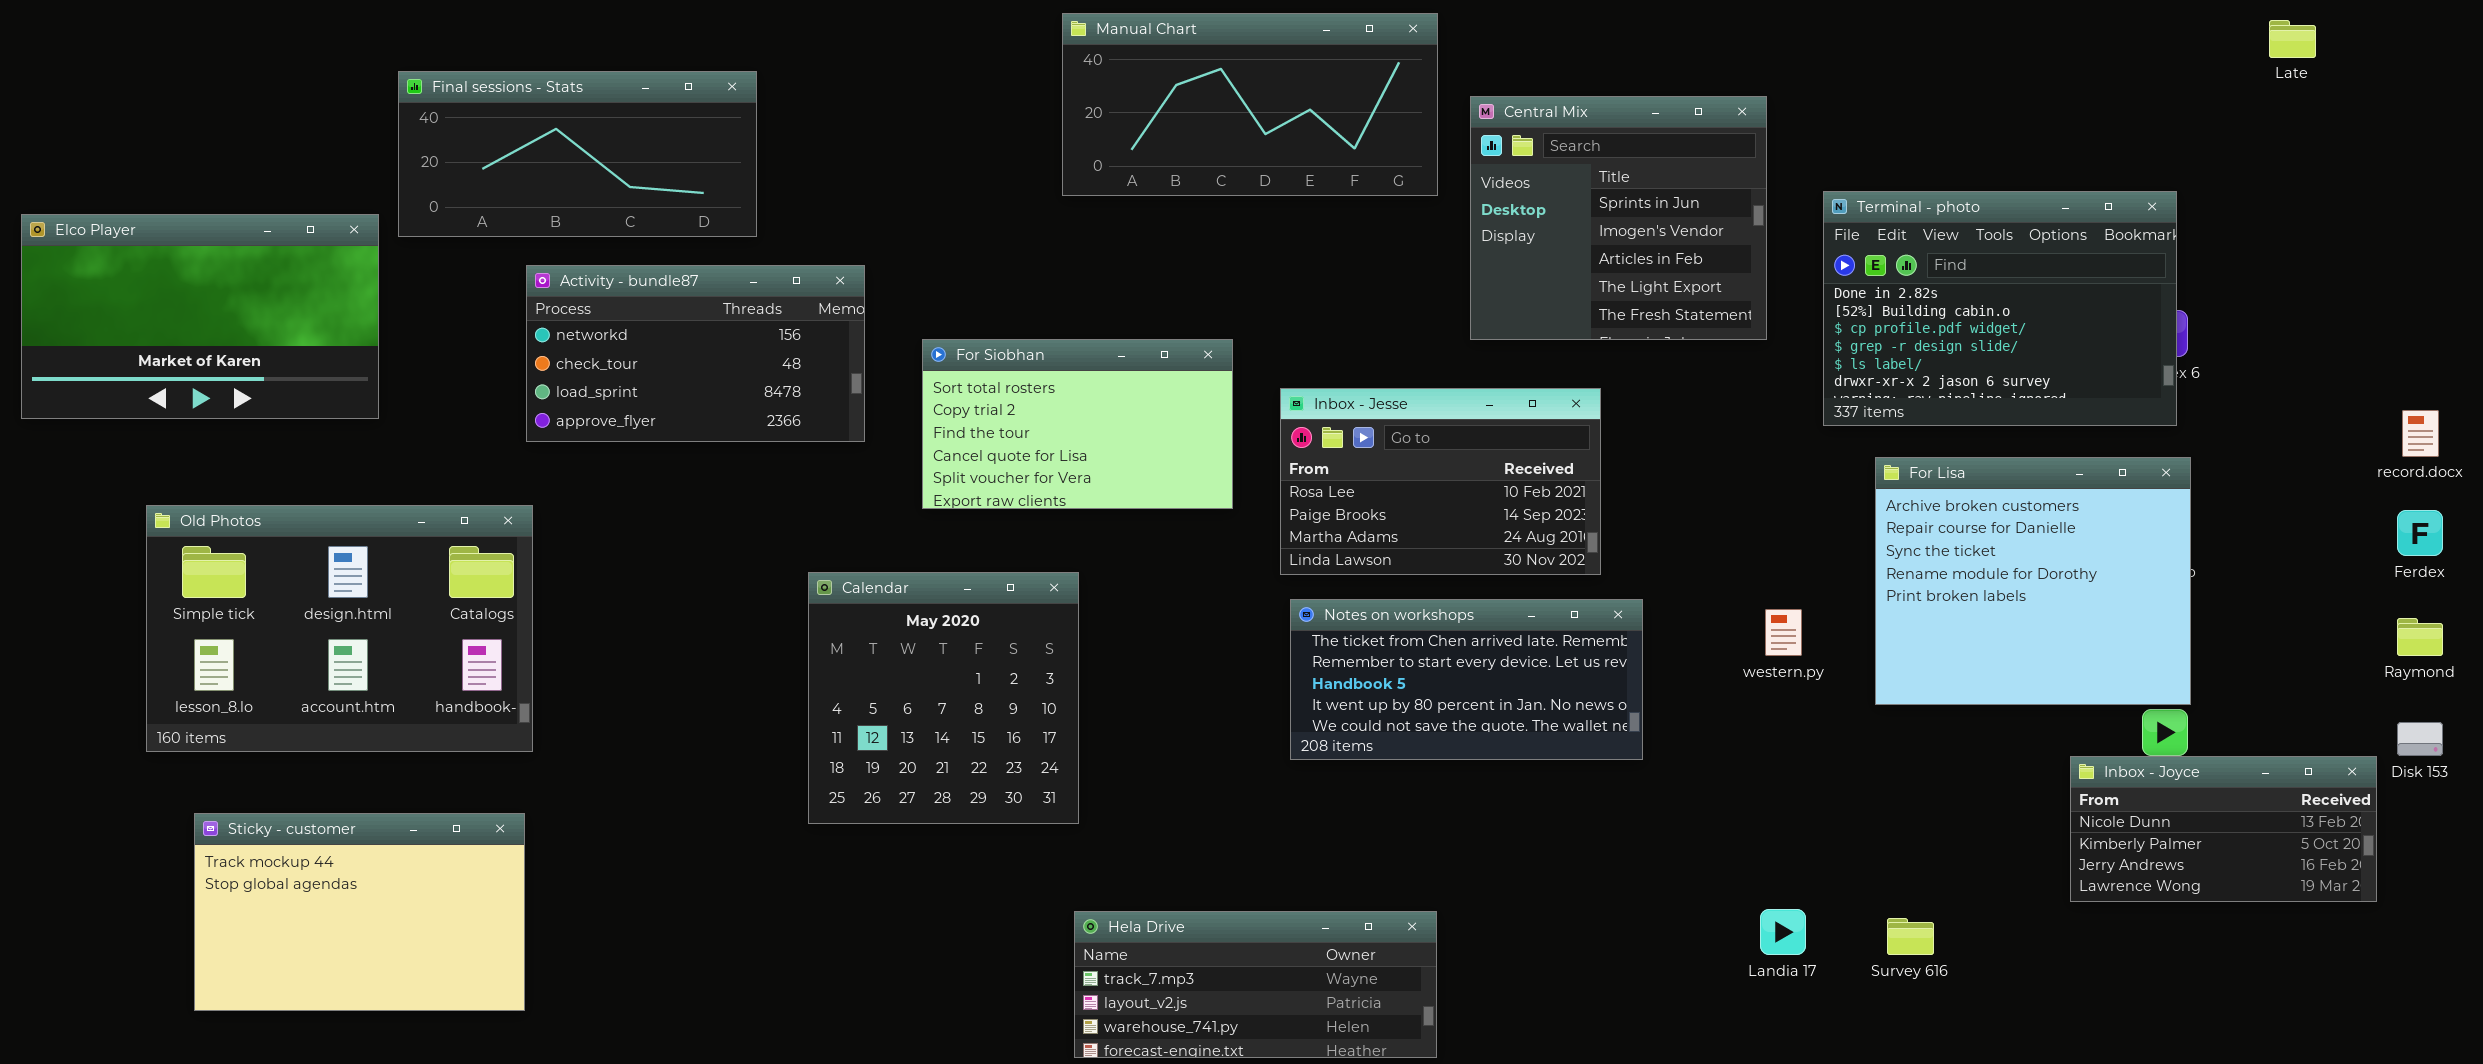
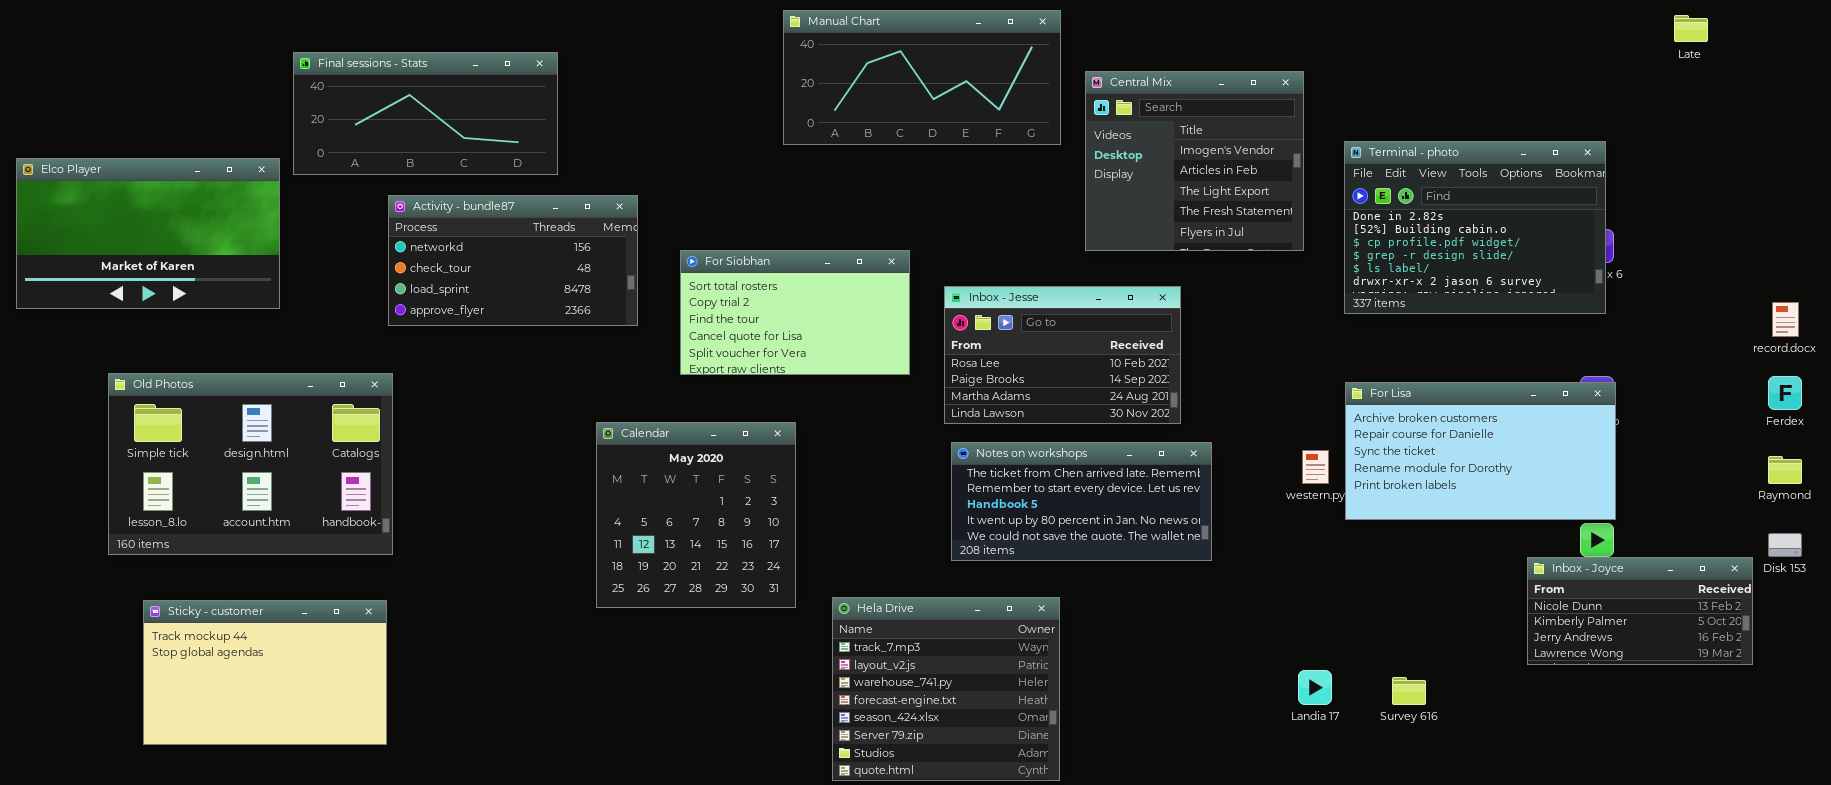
Central Mix: [1470,96,1767,340] -> [1085,71,1304,251], scrolled down 1 row
For Lisa: [1875,457,2191,705] -> [1345,382,1616,520], resized
Hela Drive: [1074,911,1437,1058] -> [832,597,1060,781], resized

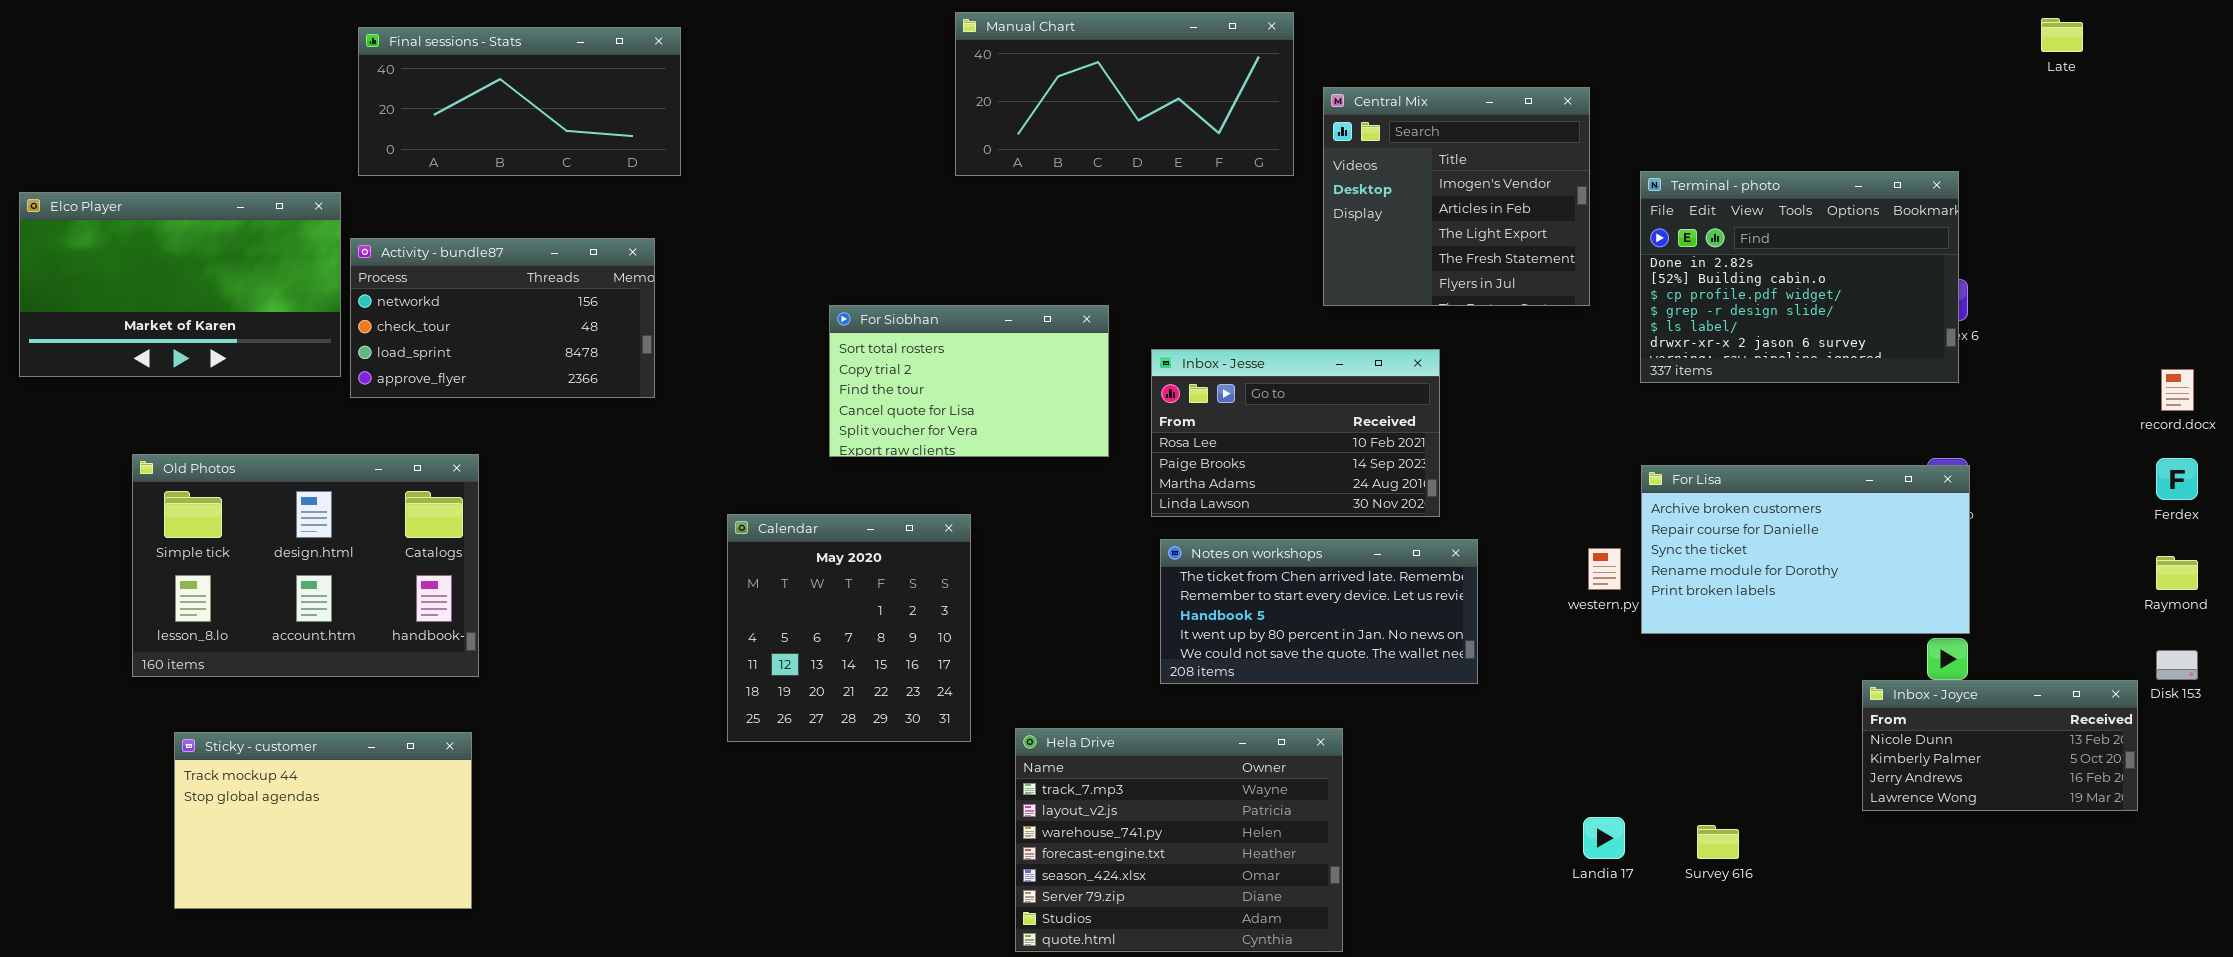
Final sessions - Stats: [293,52,558,175] -> [358,27,681,176], moved
Activity - bundle87: [388,195,638,326] -> [350,238,655,398], moved
Hela Drive: [832,597,1060,781] -> [1015,728,1343,952], resized

